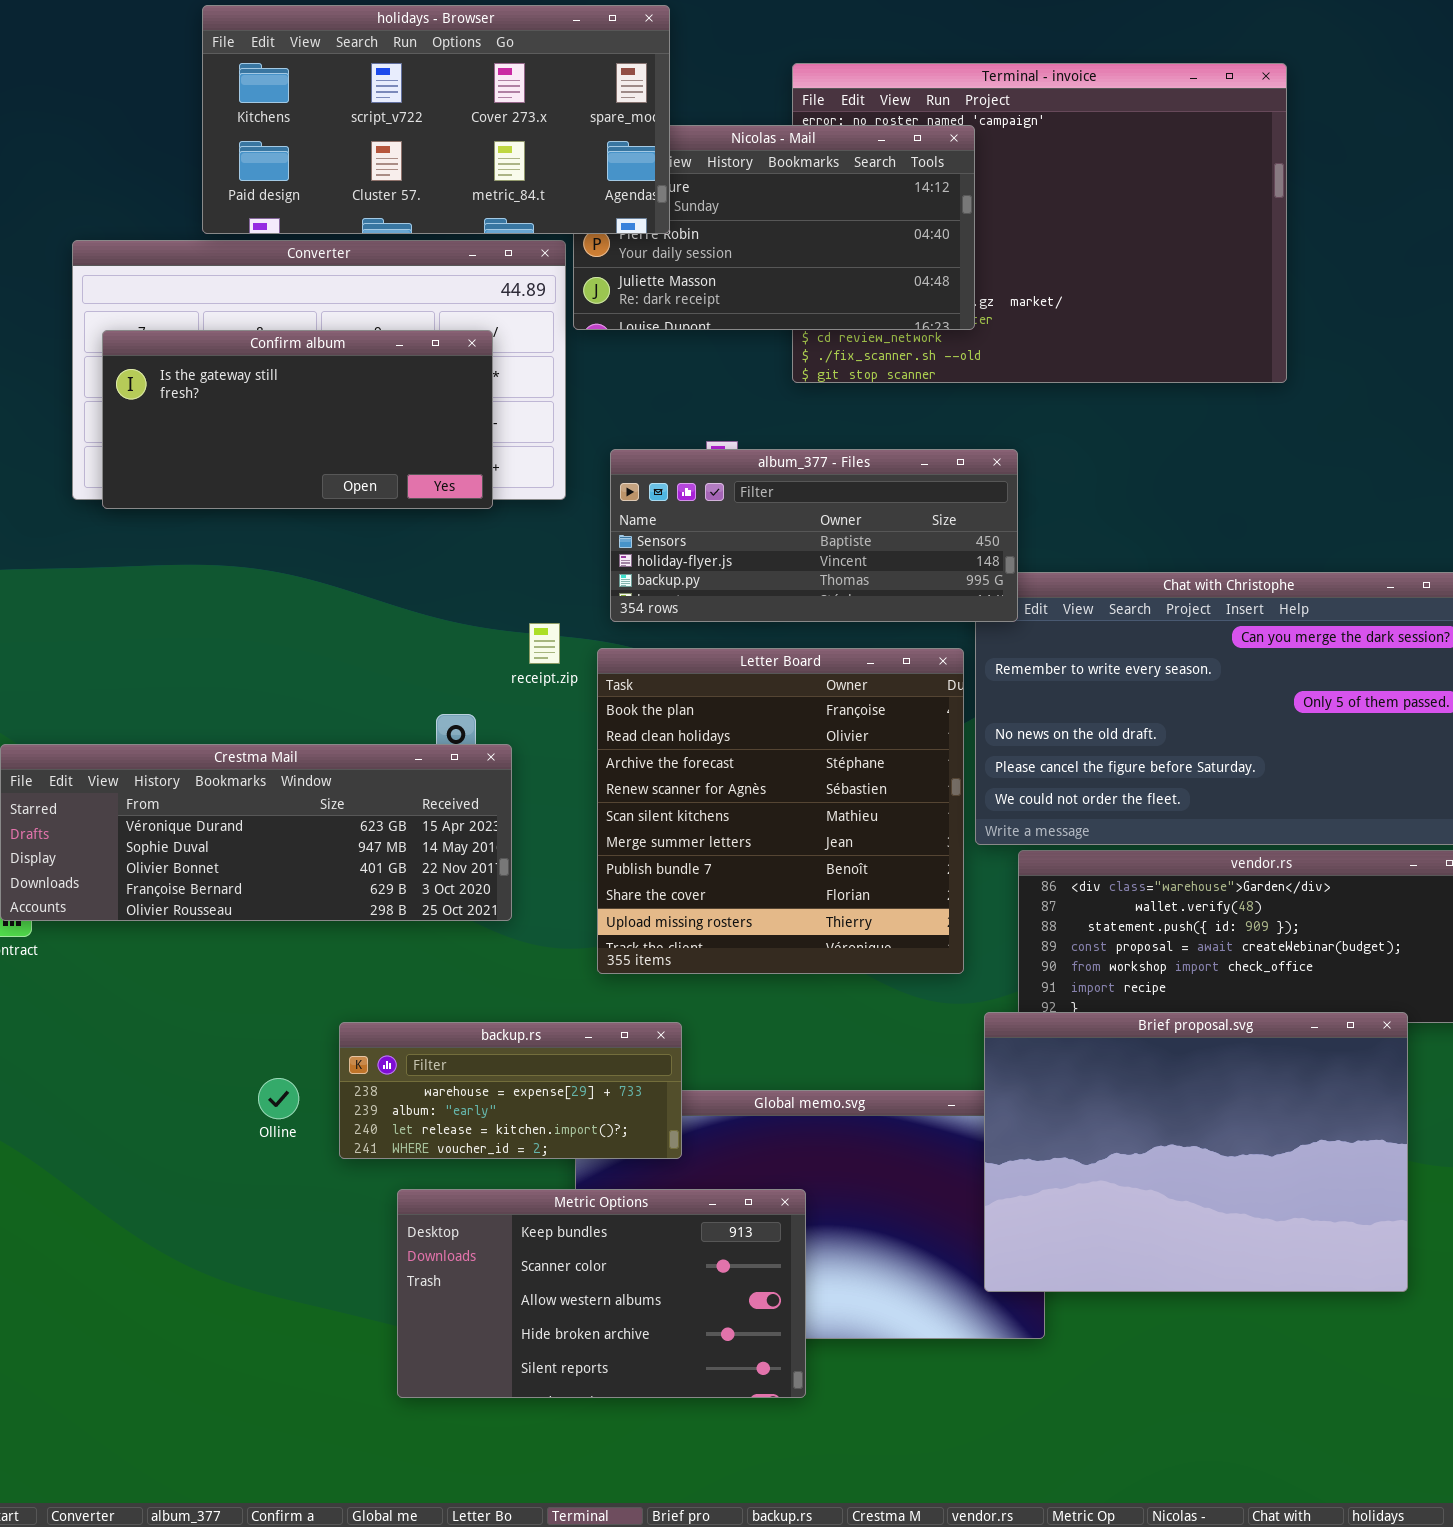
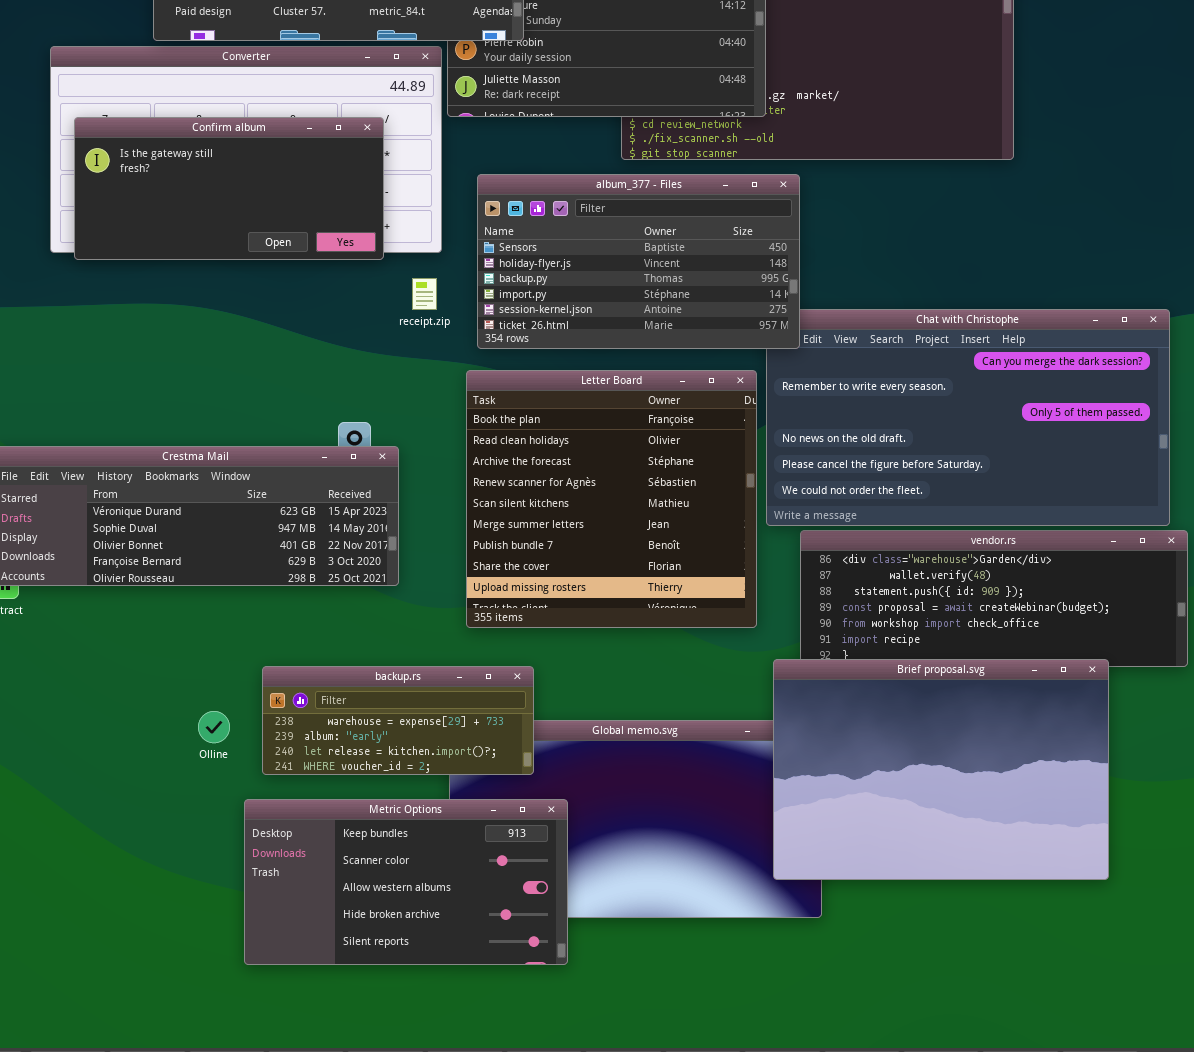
album_377 - Files: [610,449,1018,622] -> [477,174,800,349], resized
receipt.zip: [529,623,560,664] -> [412,278,437,310], moved
Metric Options: [397,1189,806,1398] -> [244,799,568,965], moved

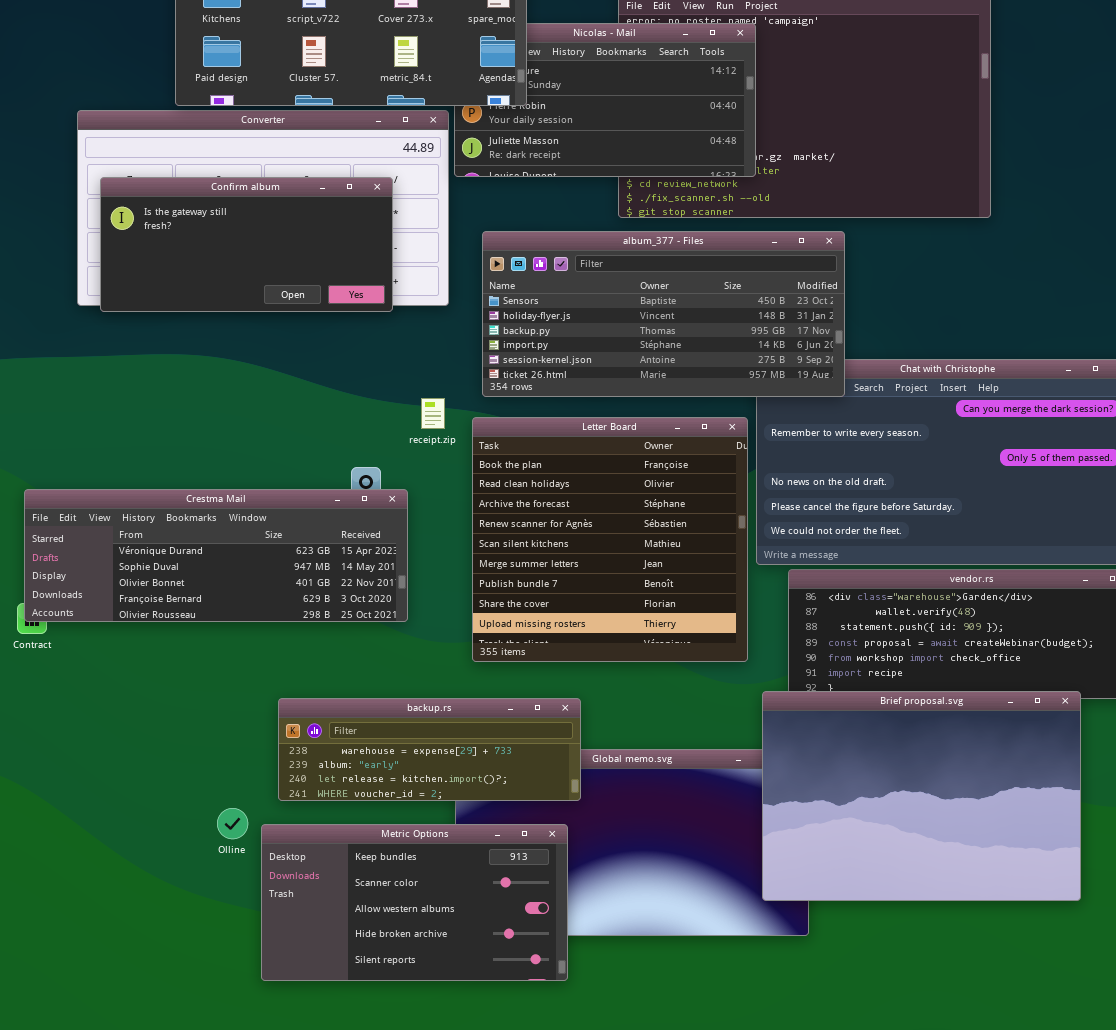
album_377 - Files: [477,174,800,349] -> [482,231,845,397], resized
receipt.zip: [412,278,437,310] -> [421,398,445,429], moved
backup.rs: [262,666,534,775] -> [278,698,581,801], resized
Olline: [198,711,230,743] -> [217,808,248,839], moved

